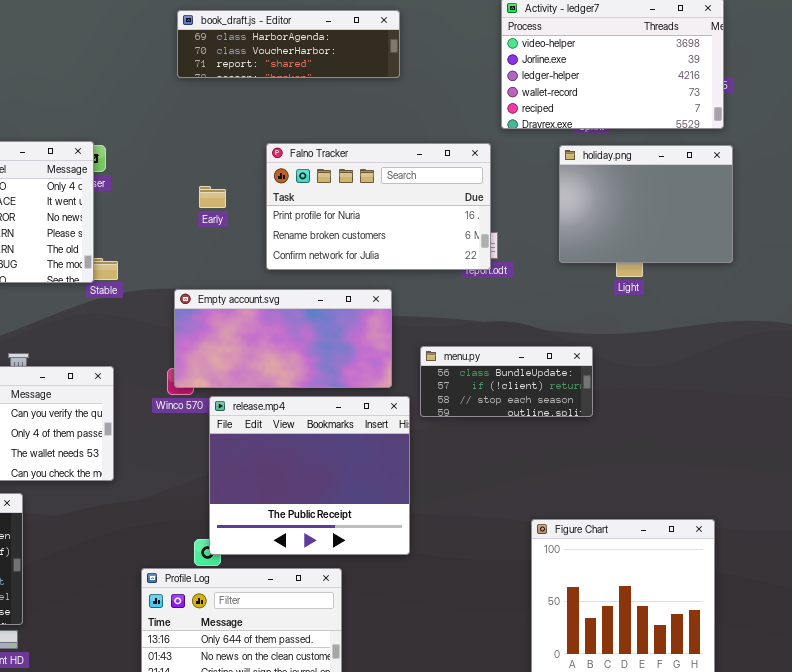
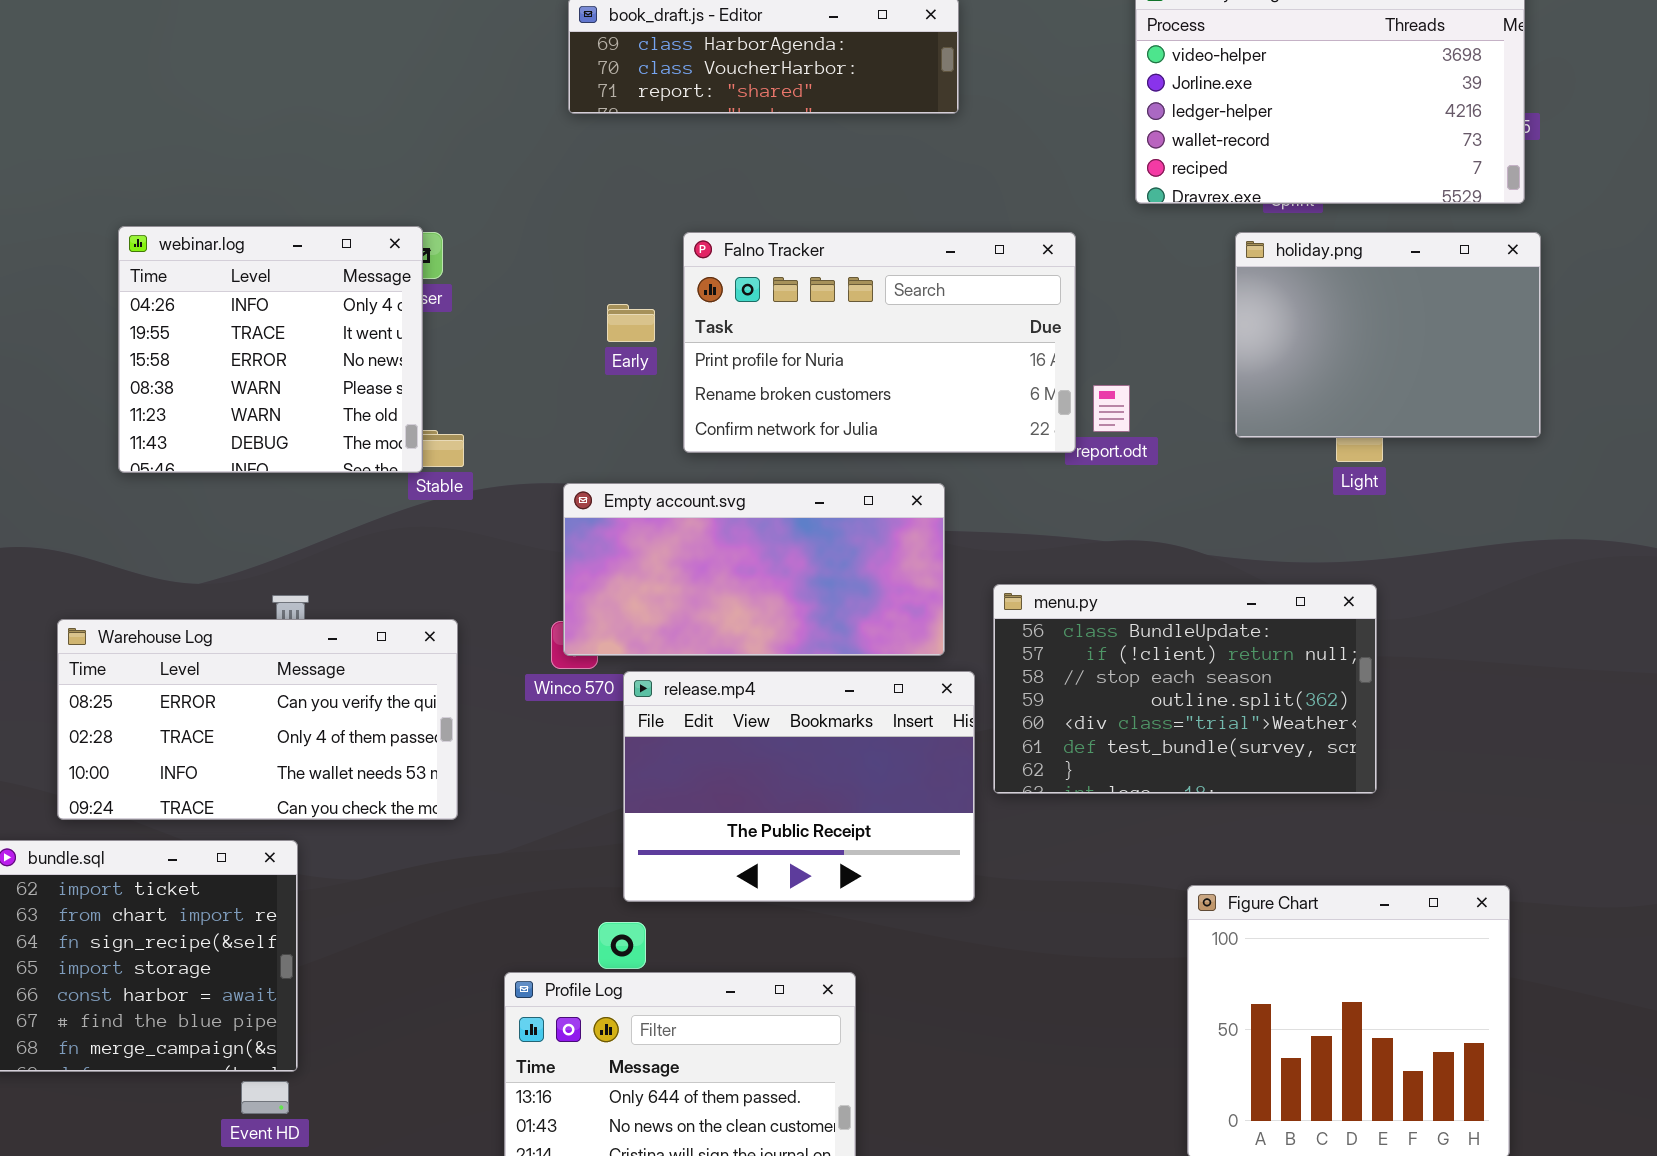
Falno Tracker: [266,143,491,270] -> [683,232,1076,453], moved
menu.py: [420,346,593,417] -> [993,584,1377,794], resized
release.mp4: [209,396,410,555] -> [623,671,975,902], resized

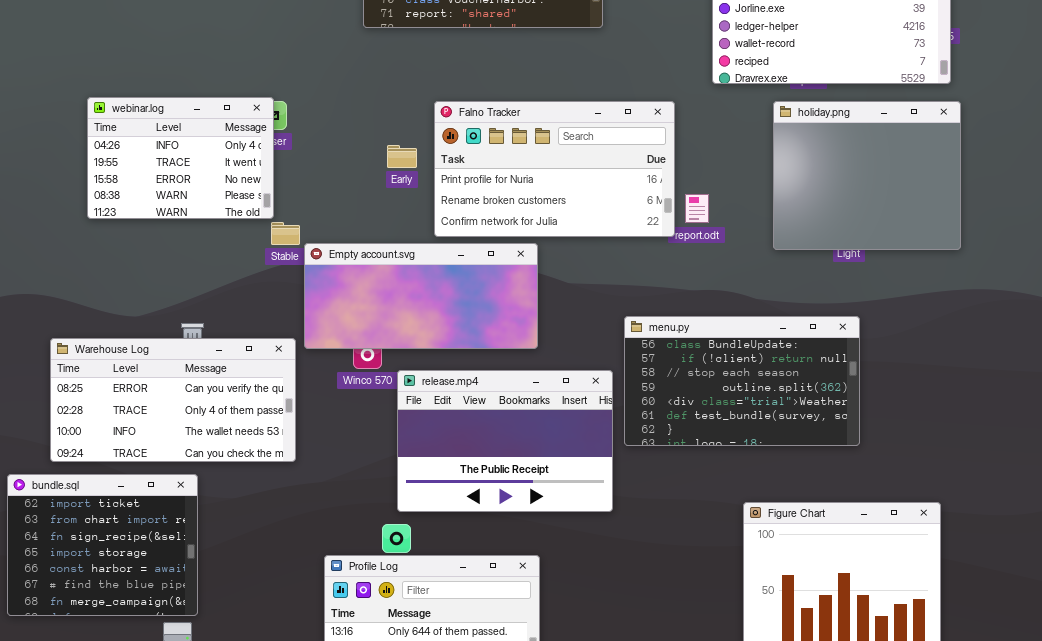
webinar.log: [118,226,423,473] -> [87,97,274,219], resized
holiday.png: [1235,232,1541,438] -> [773,101,961,250], resized
Empty account.svg: [563,483,945,656] -> [304,243,538,349], moved

